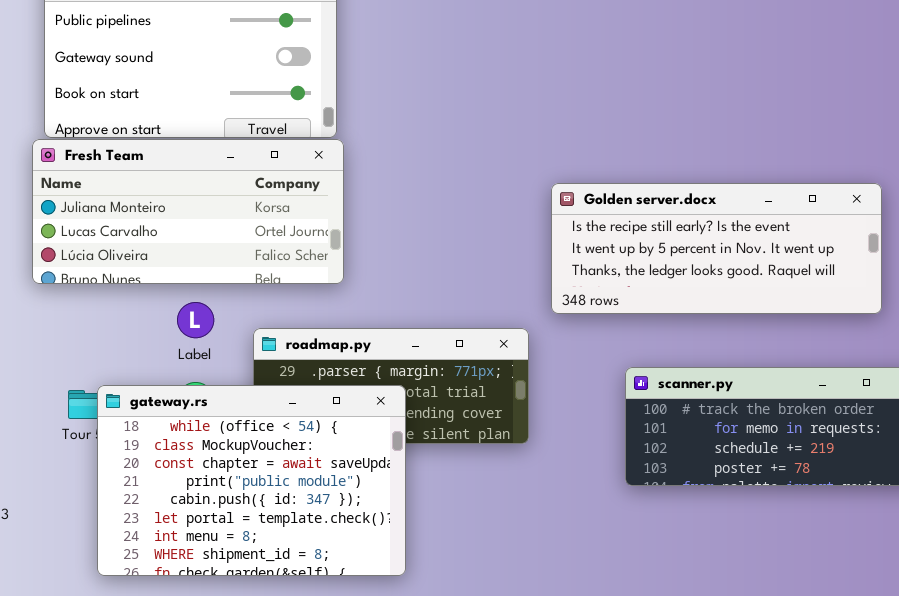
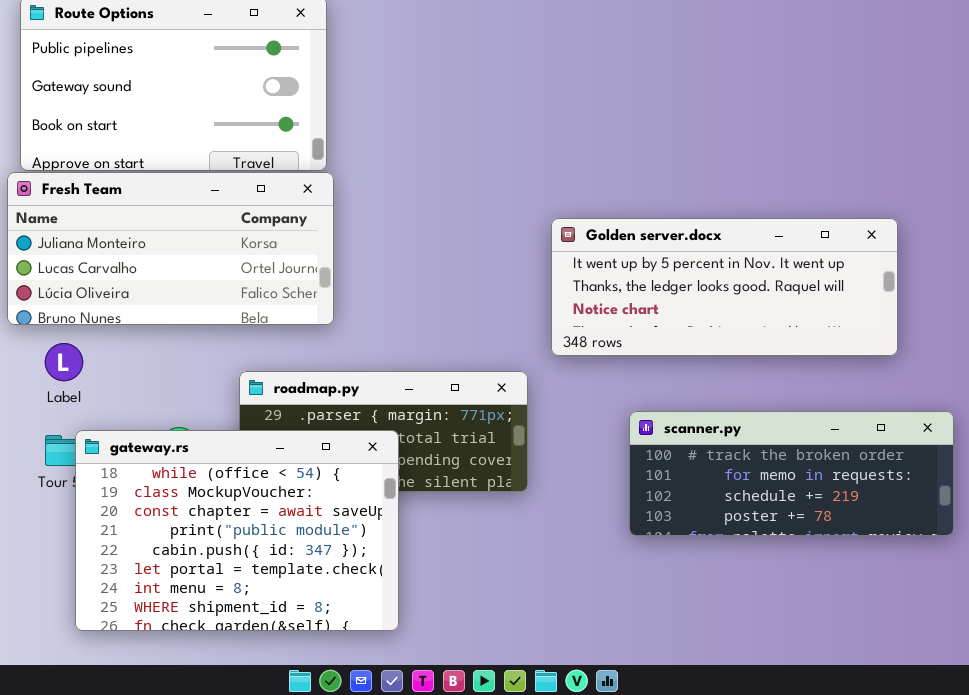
Golden server.docx: [551,183,882,314] -> [551,218,898,356], scrolled down 1 row
Label: [177,302,214,338] -> [45,343,83,381], moved

